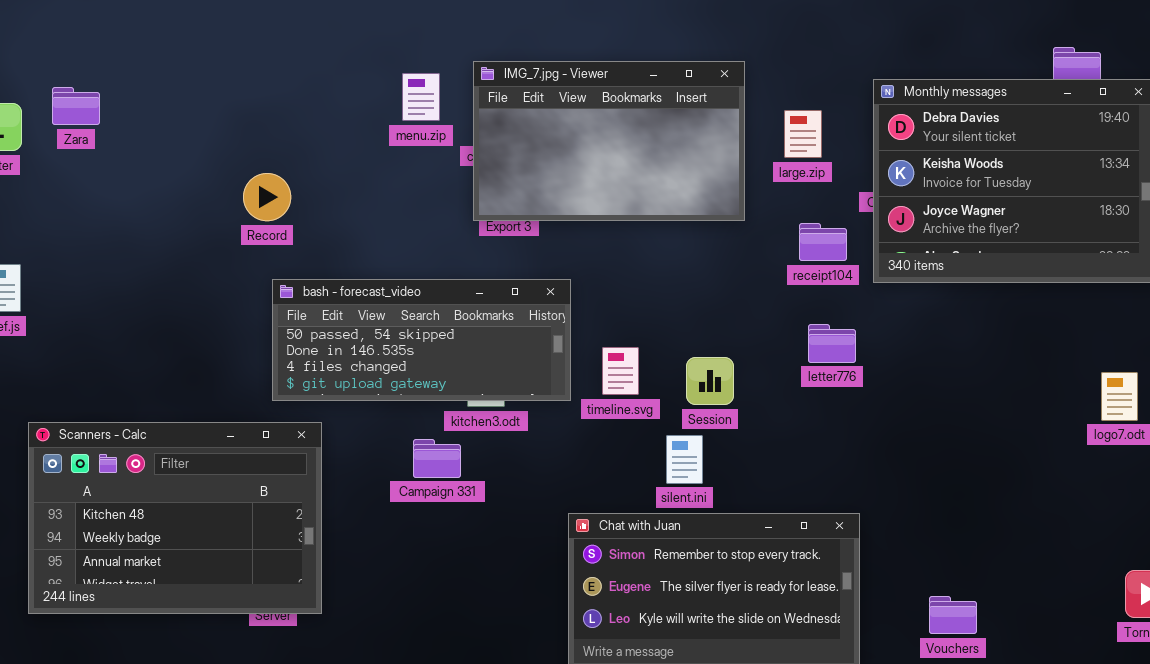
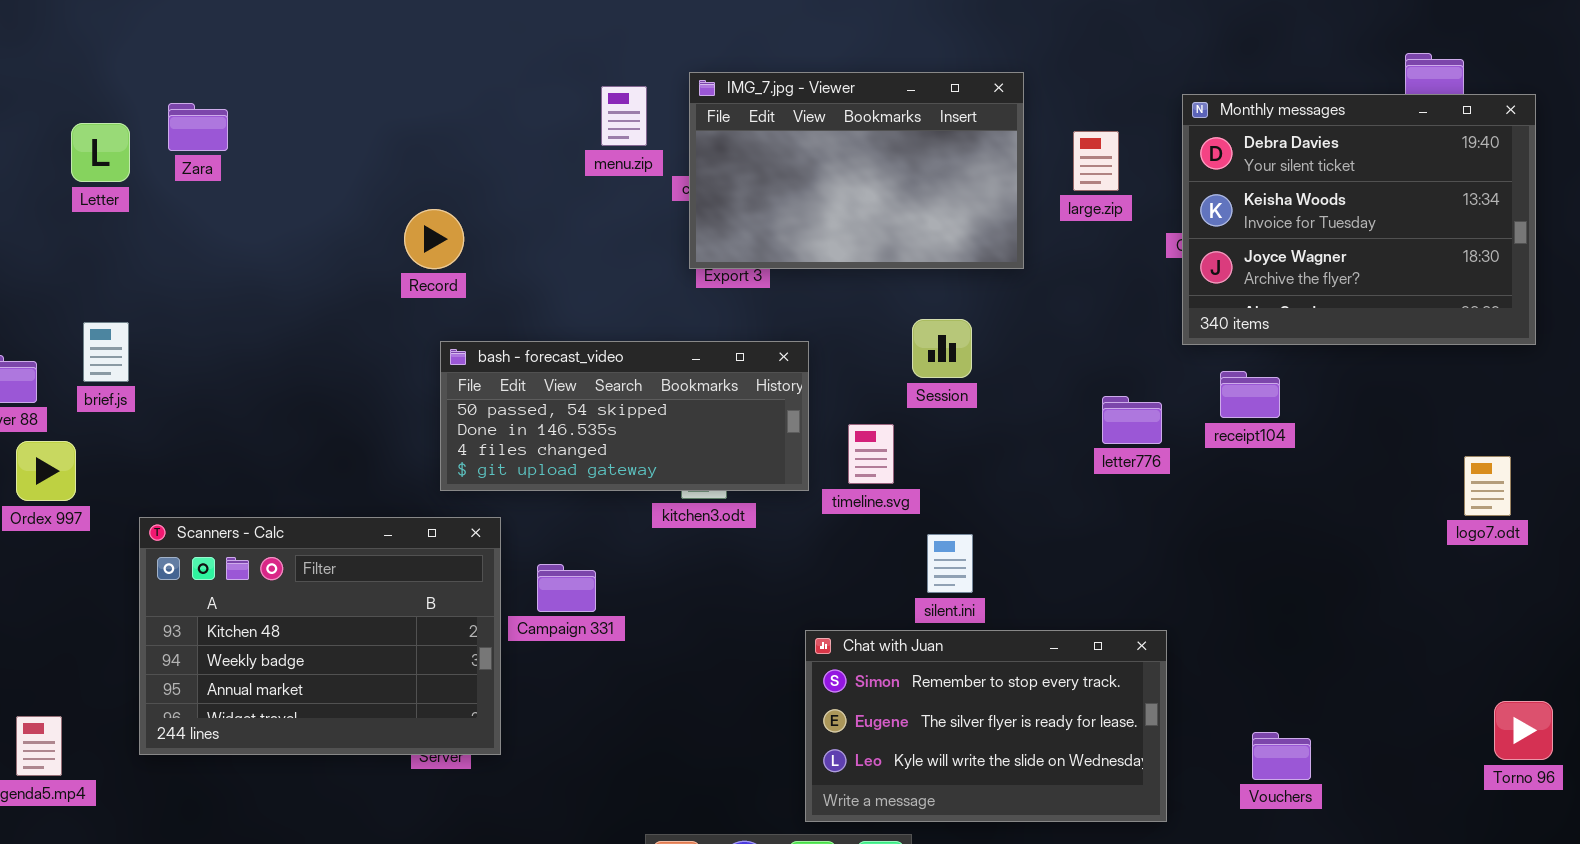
receipt104: [799,223,847,261] -> [1220,371,1280,418], moved
Session: [686,357,734,405] -> [912,319,972,378], moved
Campaign 331: [413,439,461,478] -> [537,564,596,612], moved

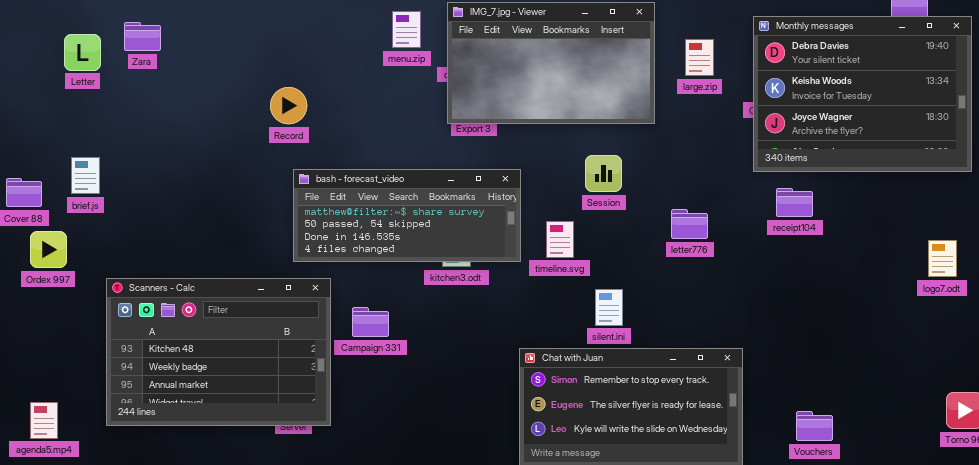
bash - forecast_video: [440,341,809,491] -> [293,169,521,262], scrolled up 1 row
letter776: [1102,396,1162,444] -> [671,209,708,239], moved

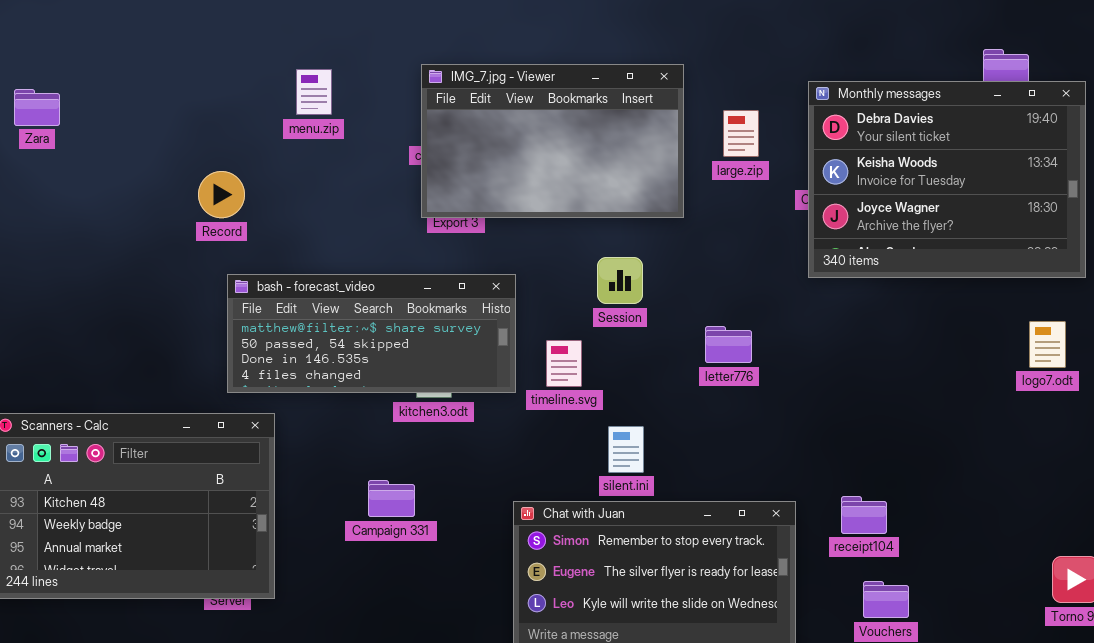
menu.zip: [392,11,421,48] -> [296,69,332,115], moved
receipt104: [776,188,813,217] -> [841,496,887,534], moved
logo7.odt: [928,240,957,277] -> [1029,321,1066,368], moved
Campaign 331: [352,307,389,337] -> [368,480,415,517], moved

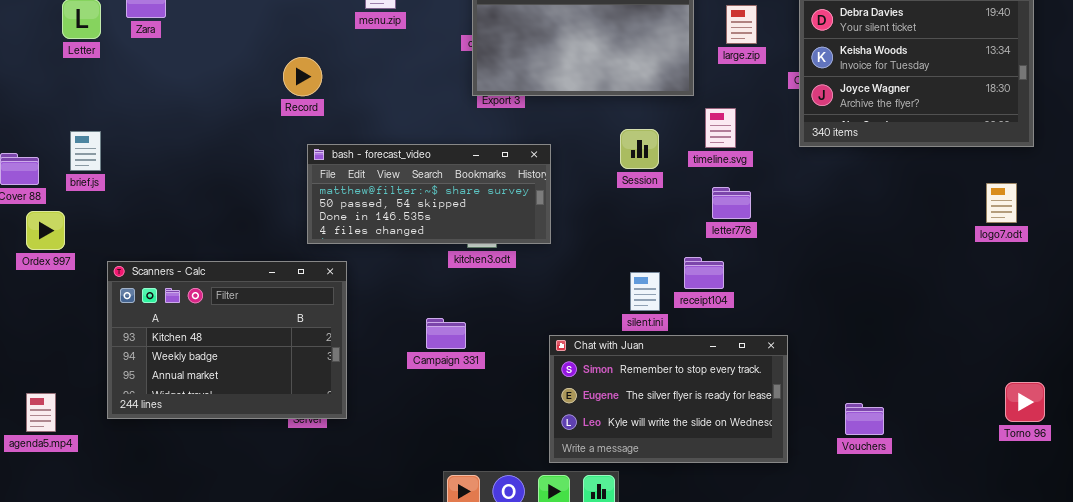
timeline.svg: [546,340,582,387] -> [705,108,736,148], moved
receipt104: [841,496,887,534] -> [684,257,724,289], moved

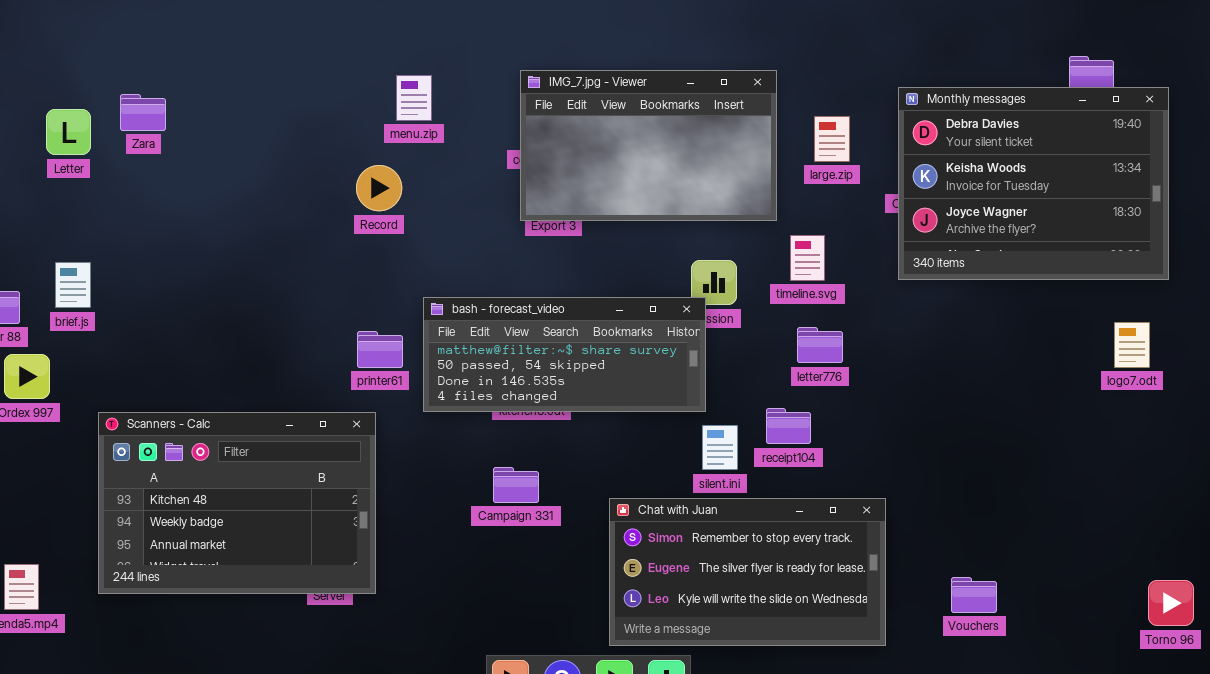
Record: [283,57,322,96] -> [356,165,402,211], moved
bash - forecast_video: [307,144,551,244] -> [423,297,706,412], moved
Campaign 331: [426,318,466,349] -> [493,467,539,503], moved
Torno 96: [1005,382,1045,422] -> [1148,580,1194,626], moved

